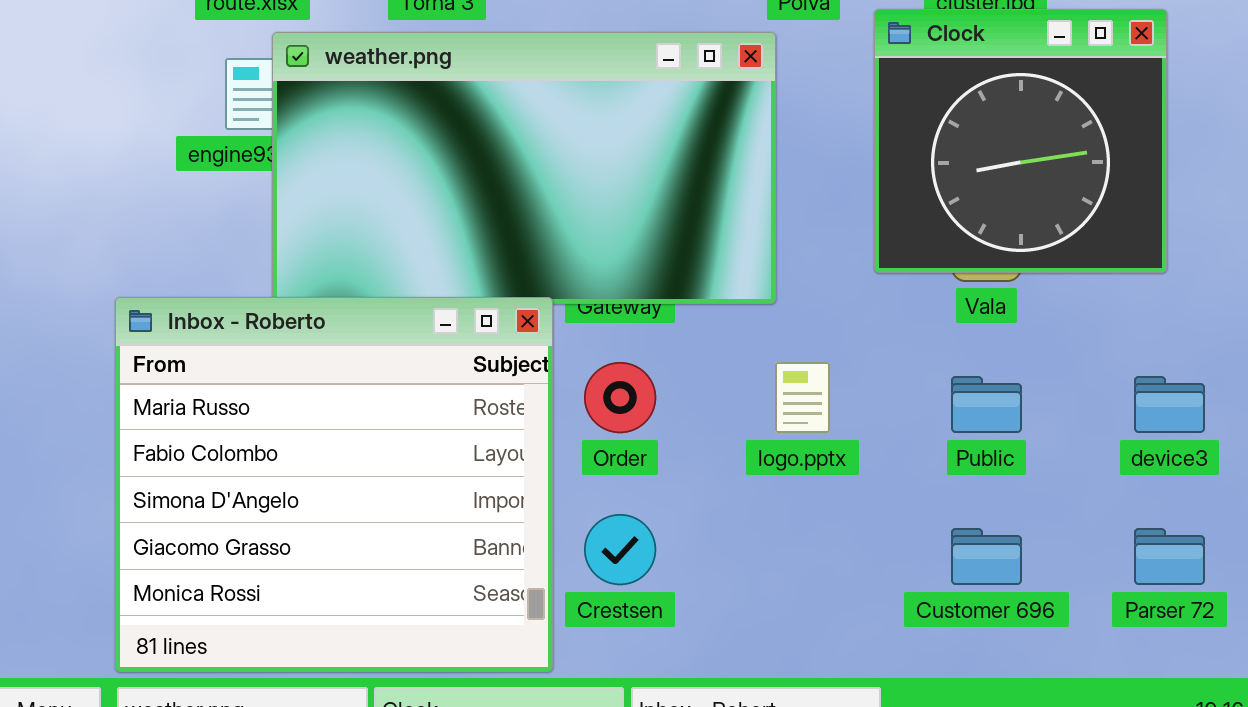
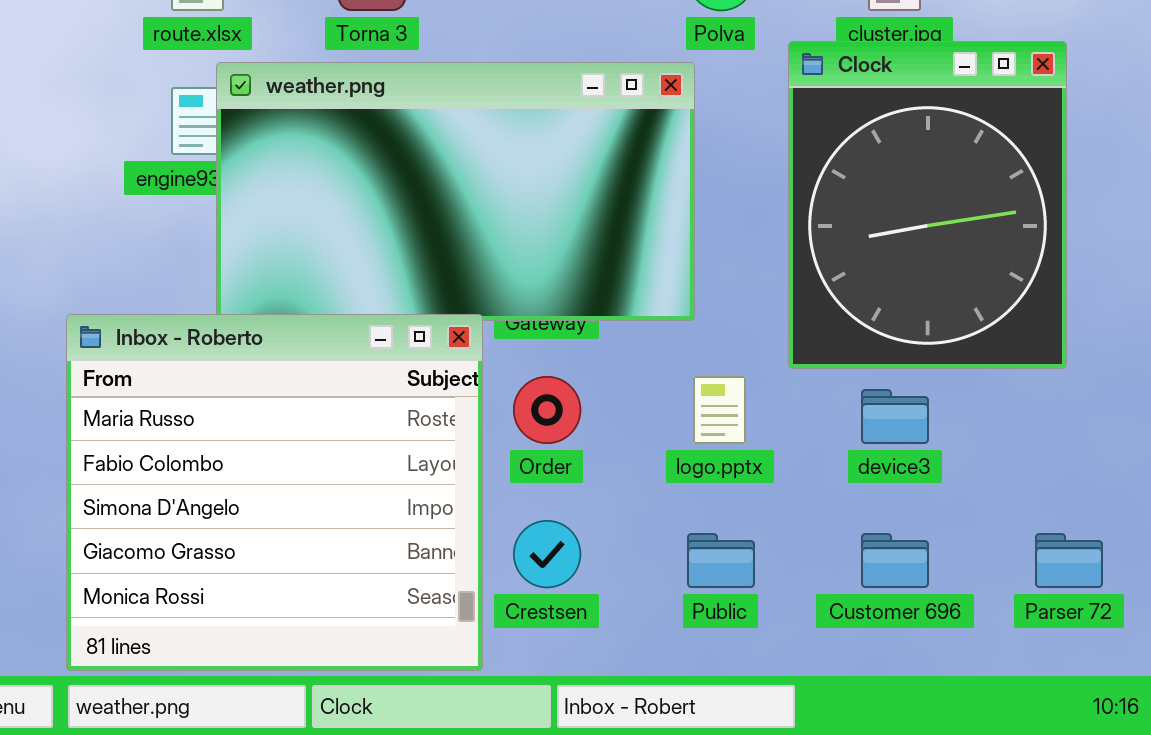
Clock: [874,9,1167,273] -> [788,41,1067,369], resized
Public: [951,376,1022,433] -> [687,533,755,588], moved
device3: [1134,376,1205,433] -> [861,389,929,444], moved

